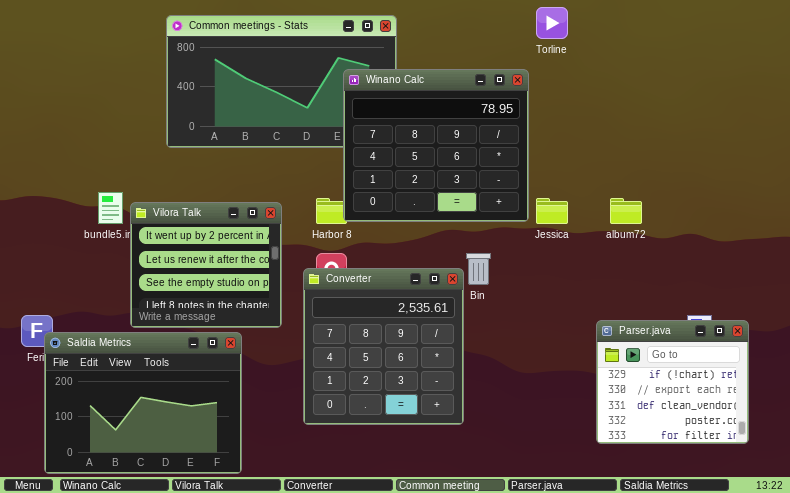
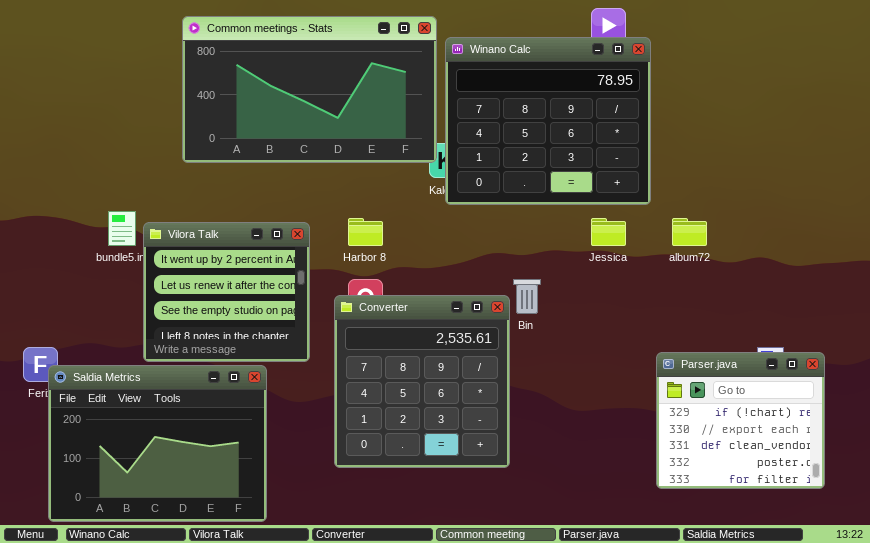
Winano Calc: [343,69,529,222] -> [445,37,651,205], moved

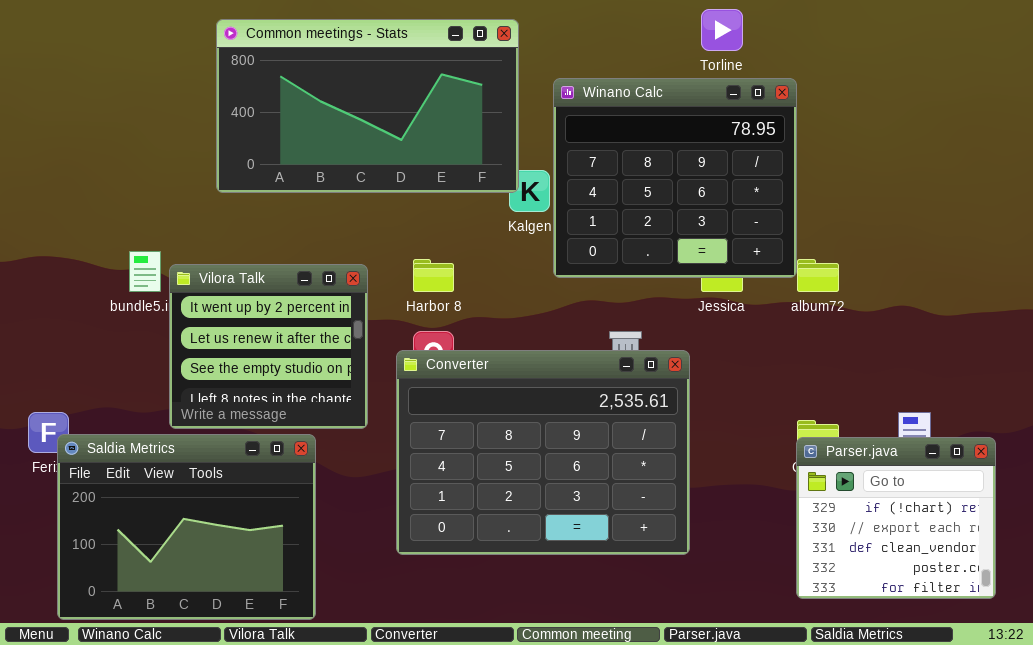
Winano Calc: [445,37,651,205] -> [553,78,797,278], moved
Converter: [334,295,510,468] -> [396,350,690,555], resized
Parser.java: [656,352,825,489] -> [796,437,996,599], moved

